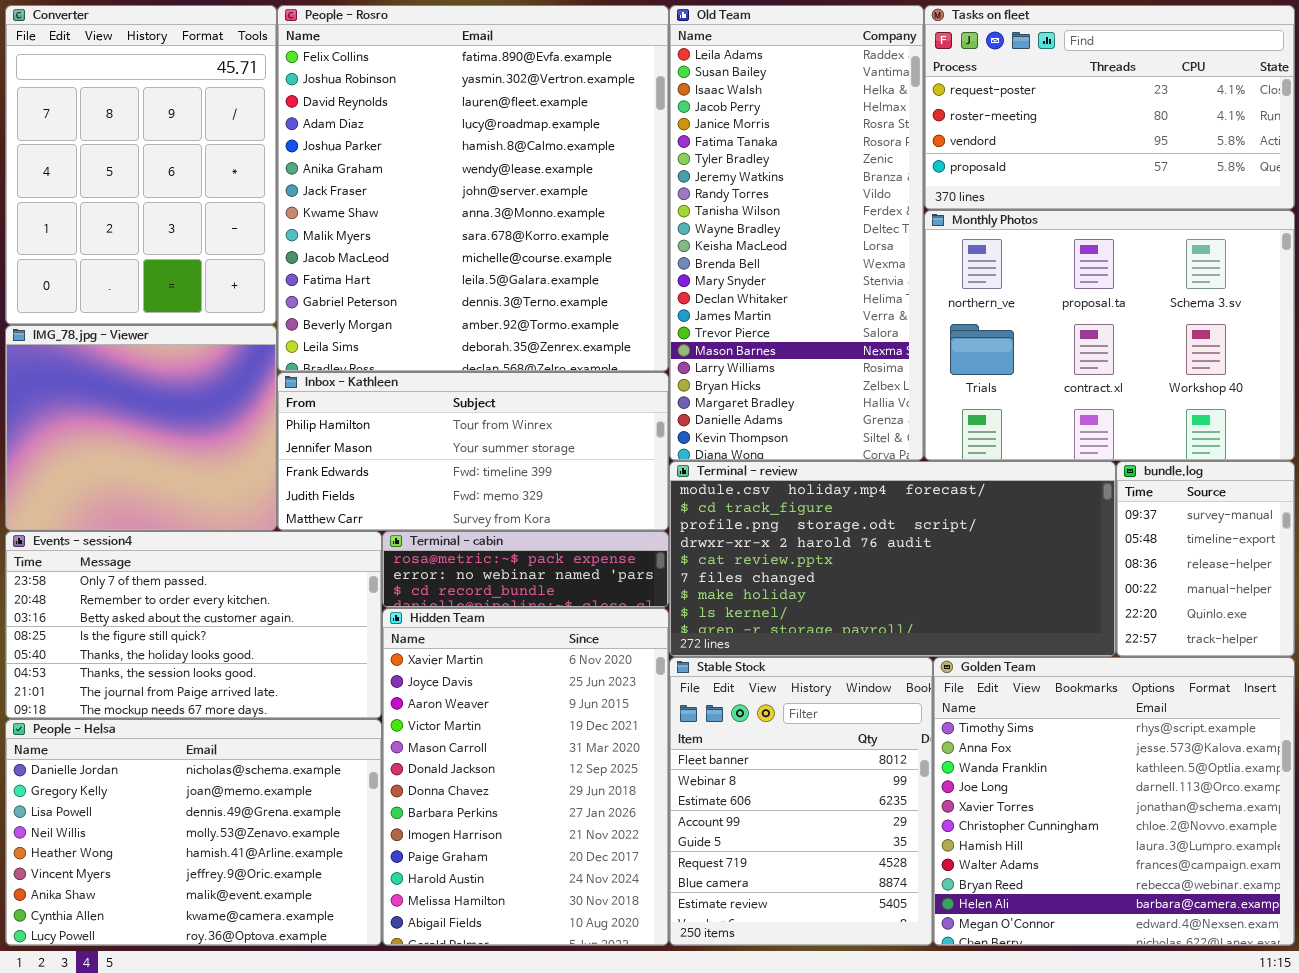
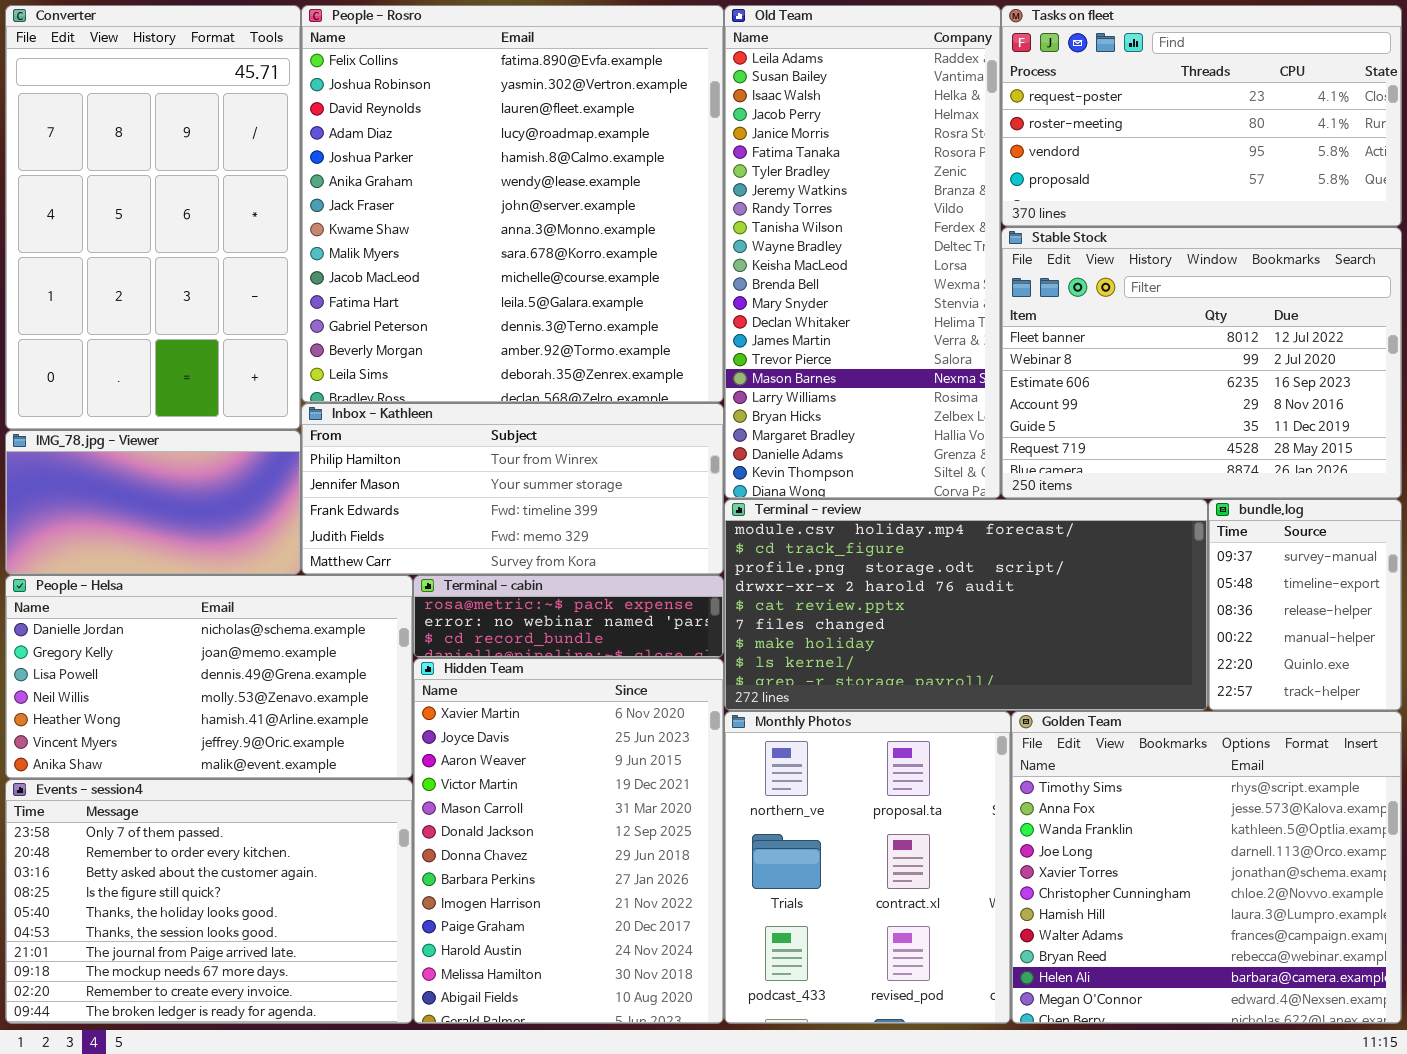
Converter: [5,5,277,325] -> [5,5,301,430], resized
Monthly Photos: [924,210,1295,461] -> [724,711,1011,1024], moved, resized
IMG_78.jpg - Viewer: [5,325,277,531] -> [5,430,301,575], resized
Events - session4: [5,531,382,719] -> [5,779,413,1024], moved, resized
Stable Stock: [669,657,933,946] -> [1001,227,1402,499], moved, resized
People - Helsa: [5,719,382,946] -> [5,575,413,779], moved, resized

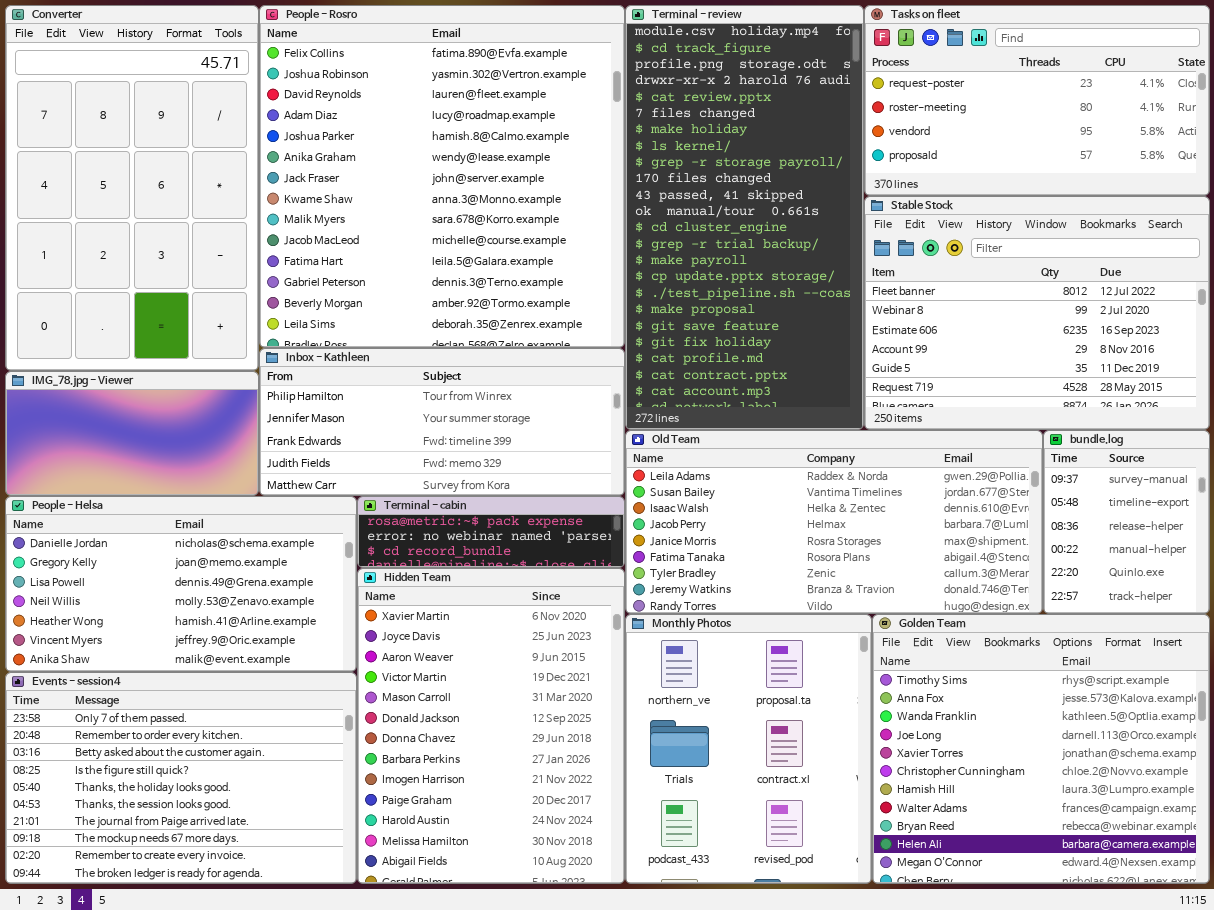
Old Team: [724,5,1001,499] -> [625,430,1043,614], moved, resized
Terminal - review: [724,499,1208,711] -> [625,5,864,430], moved, resized

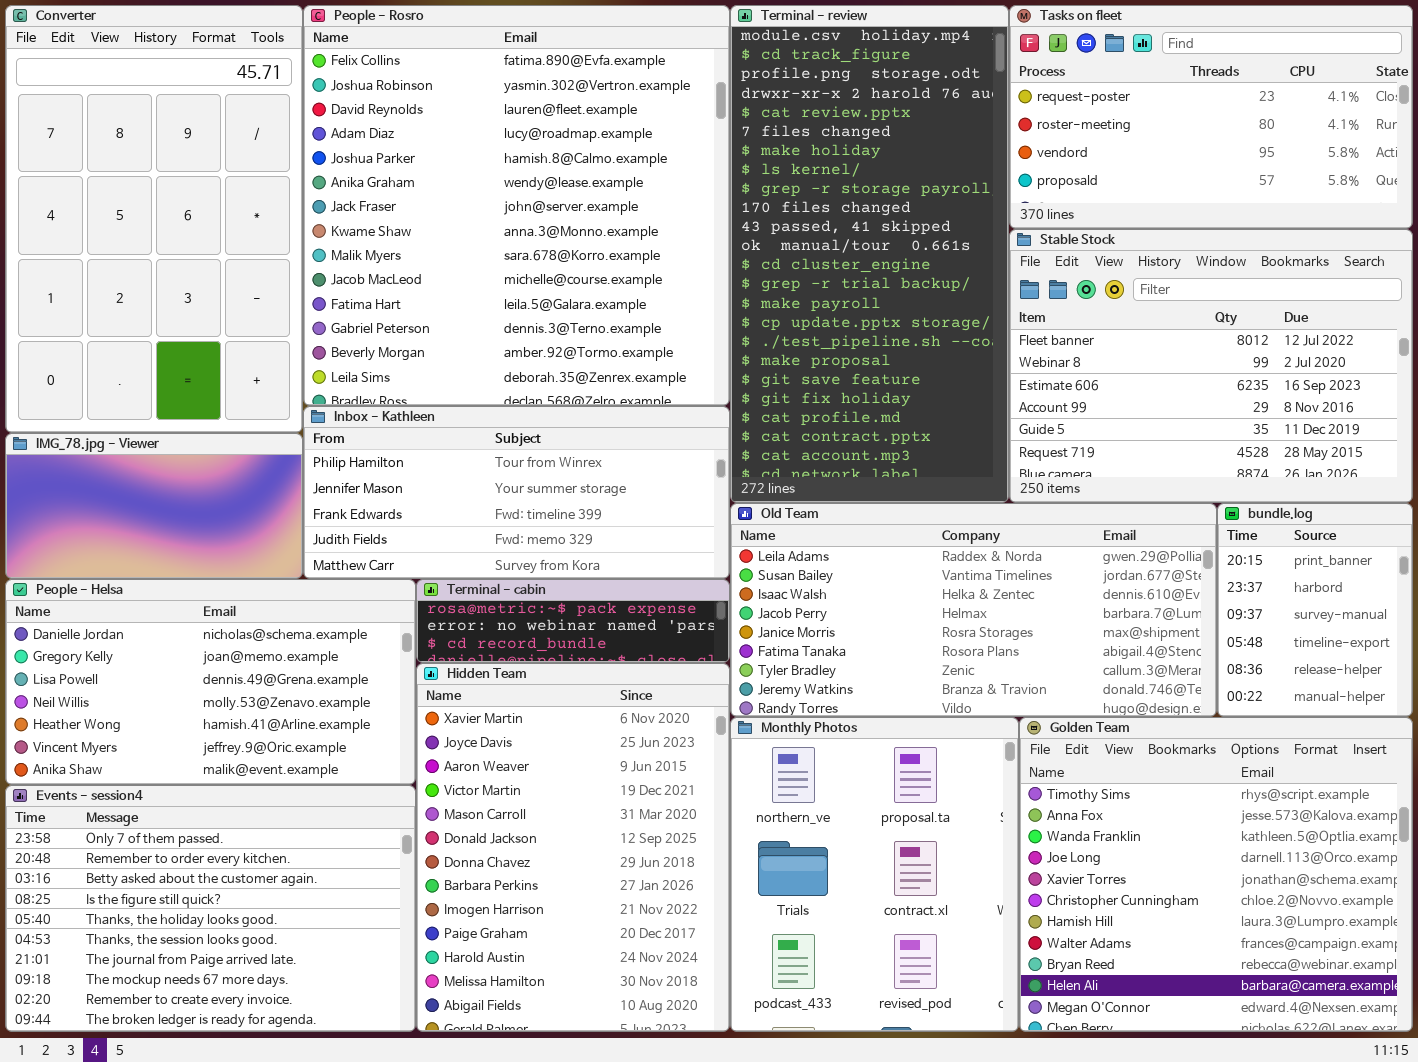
bundle.log: [1043,430,1210,614] -> [1217,503,1413,717], scrolled up 2 rows

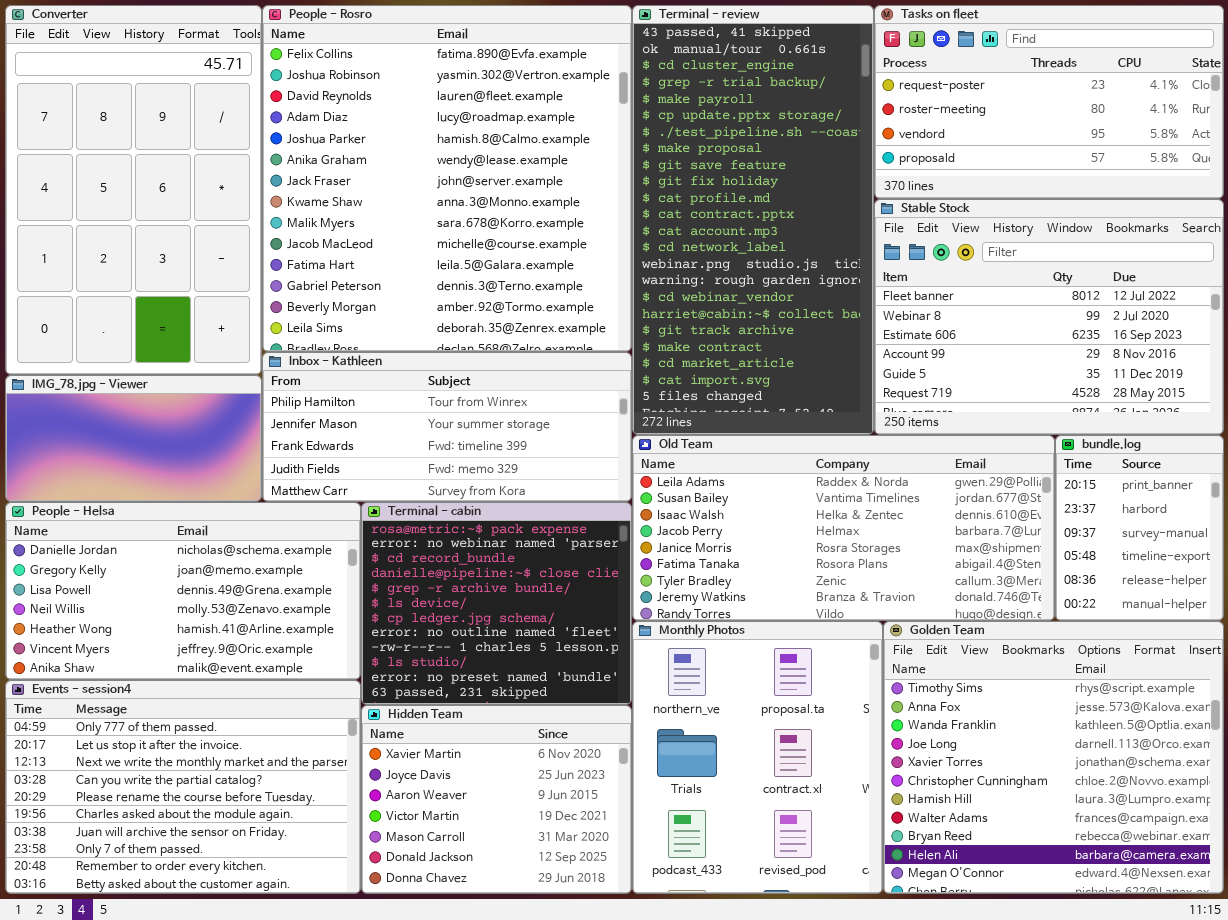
Terminal - review: [730,5,1009,503] -> [632,5,874,435], scrolled down 10 rows
Terminal - cabin: [416,579,730,663] -> [361,502,632,705], resized
Hidden Team: [416,663,730,1032] -> [361,705,632,894], resized
Events - session4: [5,785,416,1032] -> [5,680,361,894], scrolled up 7 rows

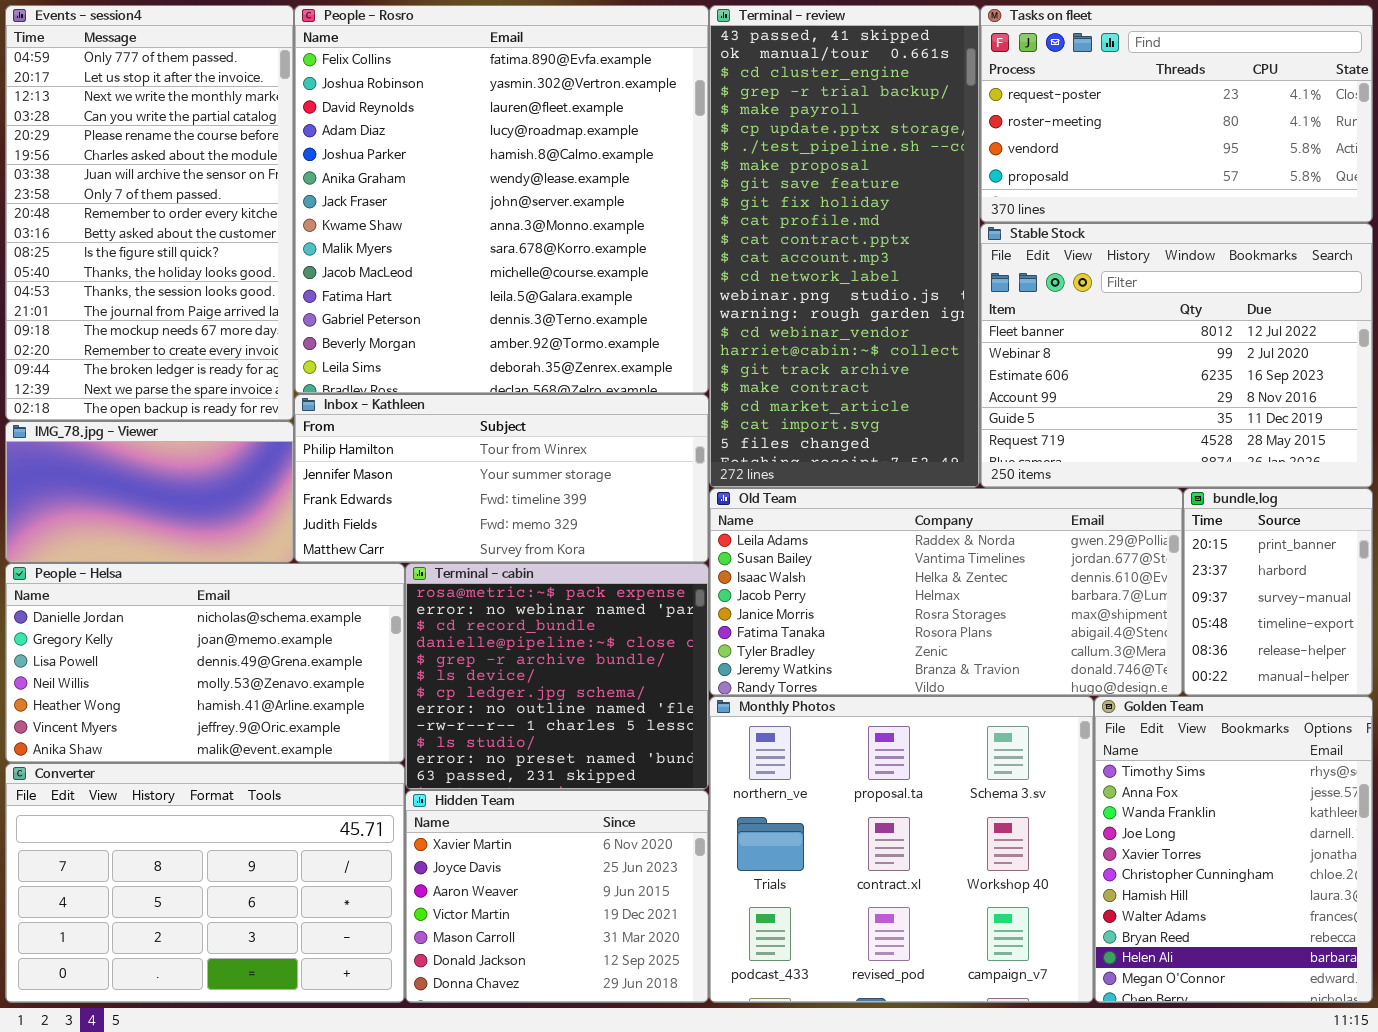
Converter: [5,5,262,375] -> [5,763,405,1003], moved, resized
Monthly Photos: [632,621,883,894] -> [709,696,1094,1003], resized
Golden Team: [883,621,1224,894] -> [1094,696,1373,1003], resized
Events - session4: [5,680,361,894] -> [5,5,294,421], moved, resized

